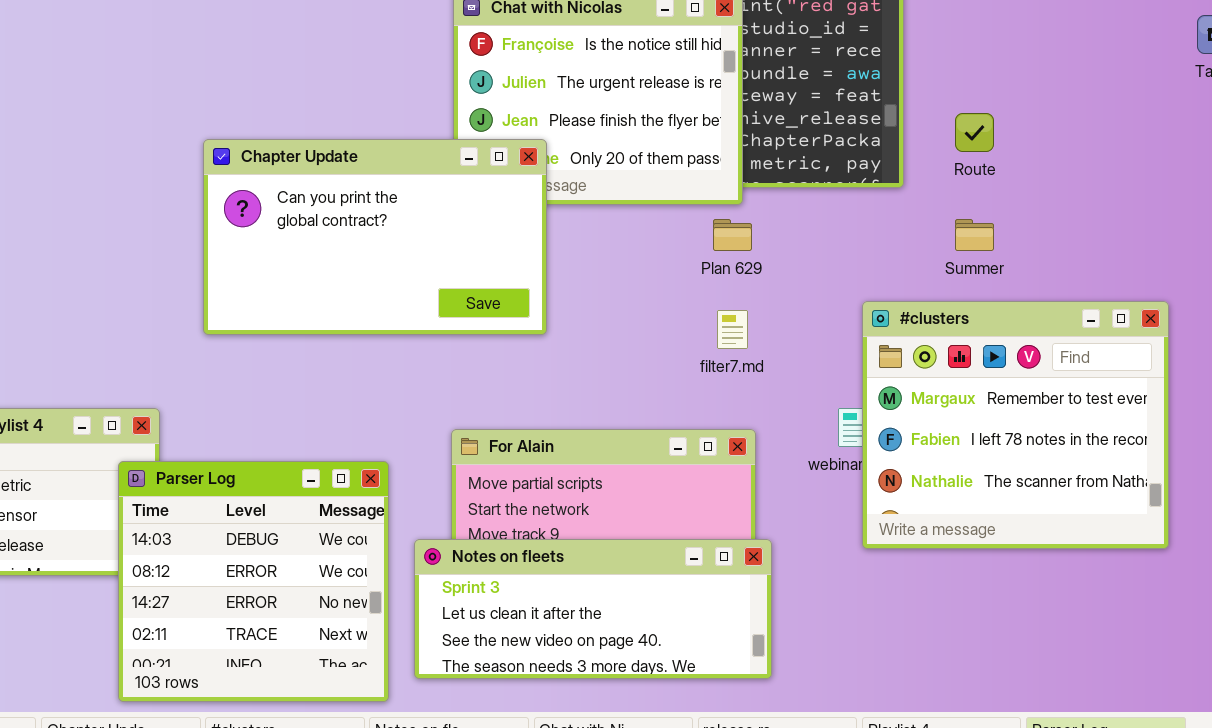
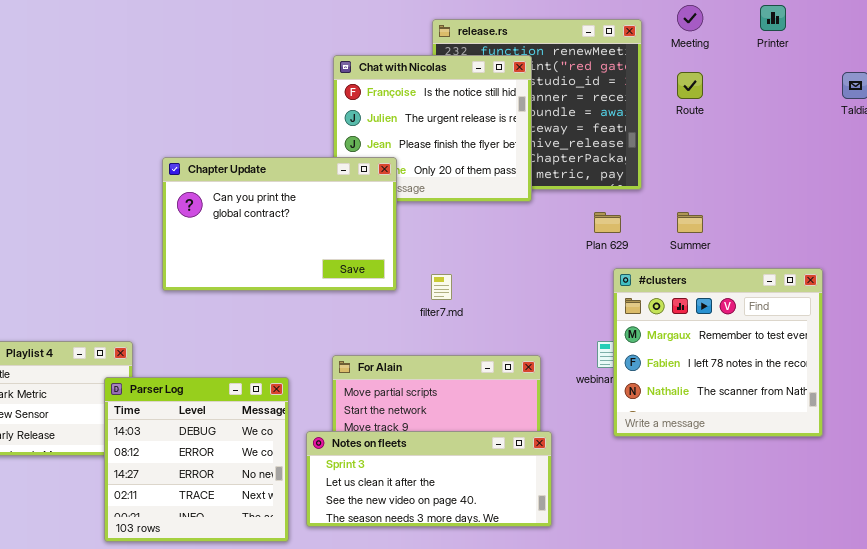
Route: [955,113,994,152] -> [677,72,703,99], moved
Plan 629: [713,219,752,251] -> [594,212,621,233], moved
filter7.md: [717,310,748,349] -> [431,274,452,300], moved

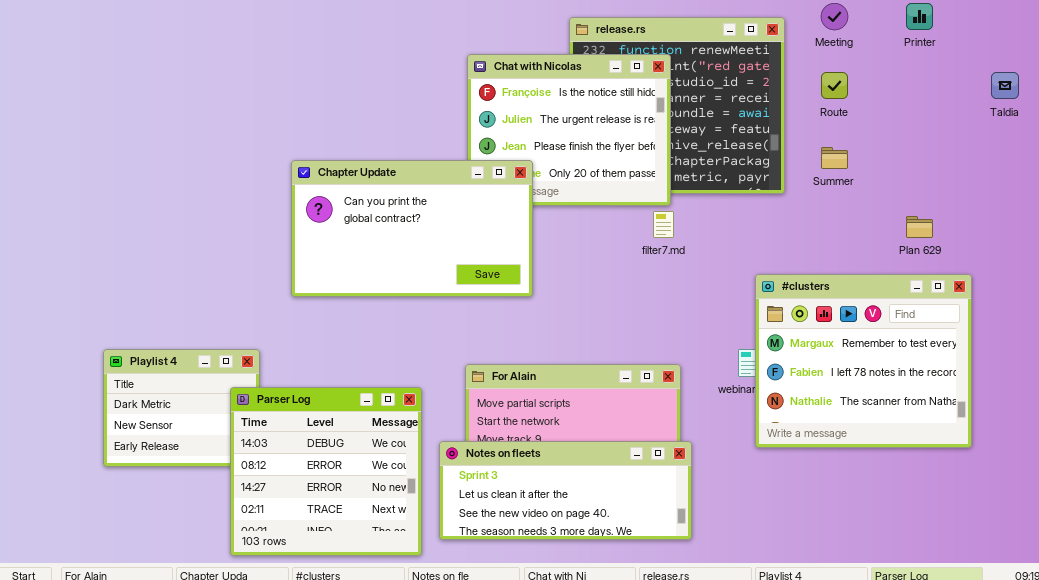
Plan 629: [594,212,621,233] -> [906,216,933,238], moved
Summer: [677,212,703,233] -> [821,147,848,169], moved
filter7.md: [431,274,452,300] -> [653,211,674,238], moved

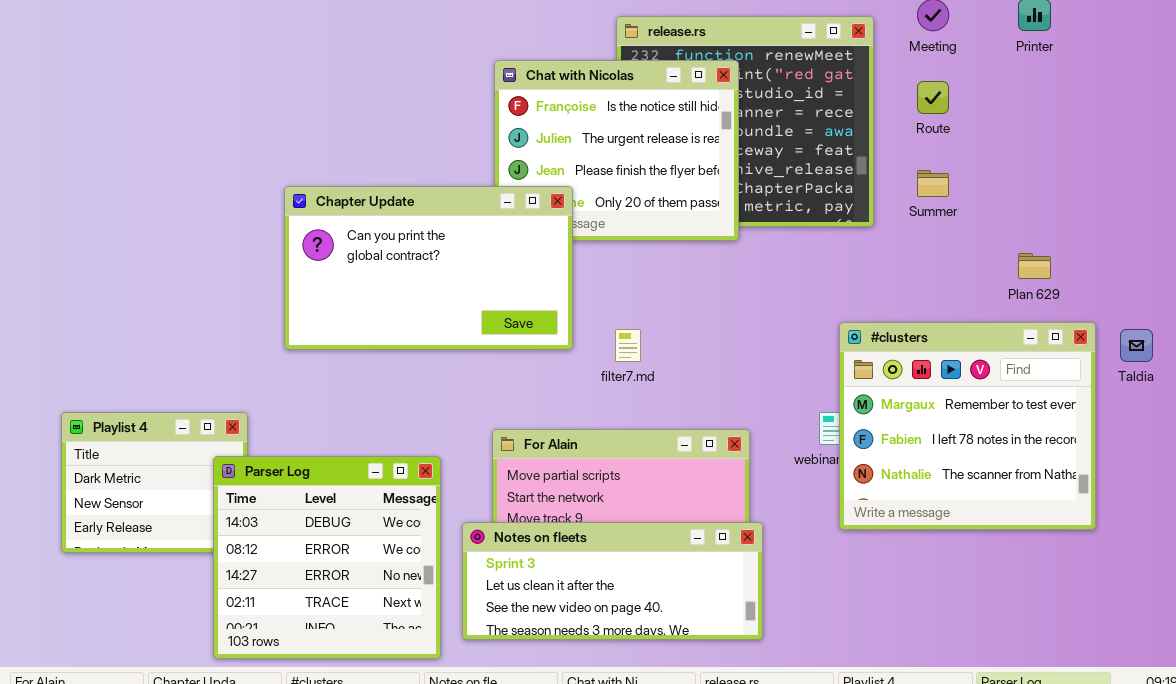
Taldia: [991,72,1019,99] -> [1120,329,1153,362], moved
filter7.md: [653,211,674,238] -> [615,329,641,362], moved

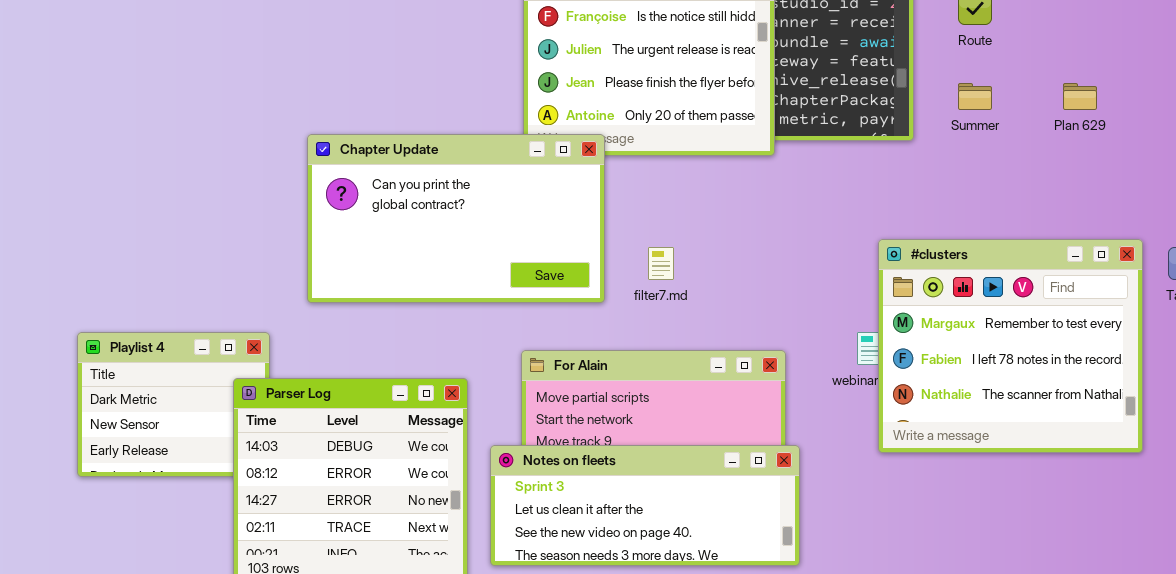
Chapter Update: [284,186,573,350] -> [307,134,605,303], moved
Plan 629: [1018,253,1051,279] -> [1063,83,1097,110], moved

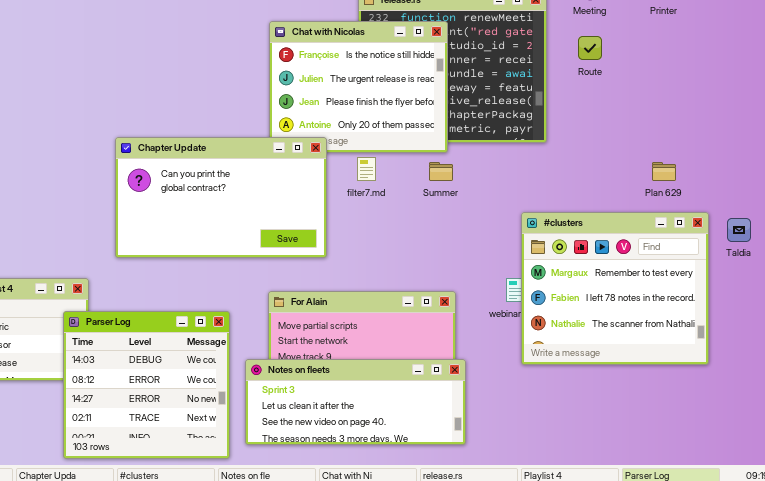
Summer: [958,83,992,110] -> [429,162,453,181], moved
Plan 629: [1063,83,1097,110] -> [652,162,676,181], moved
filter7.md: [648,247,674,280] -> [357,157,376,181], moved

